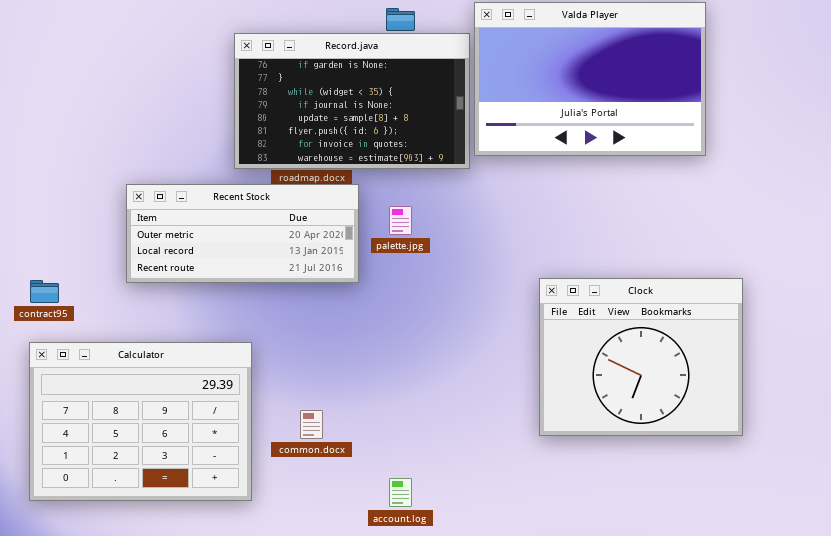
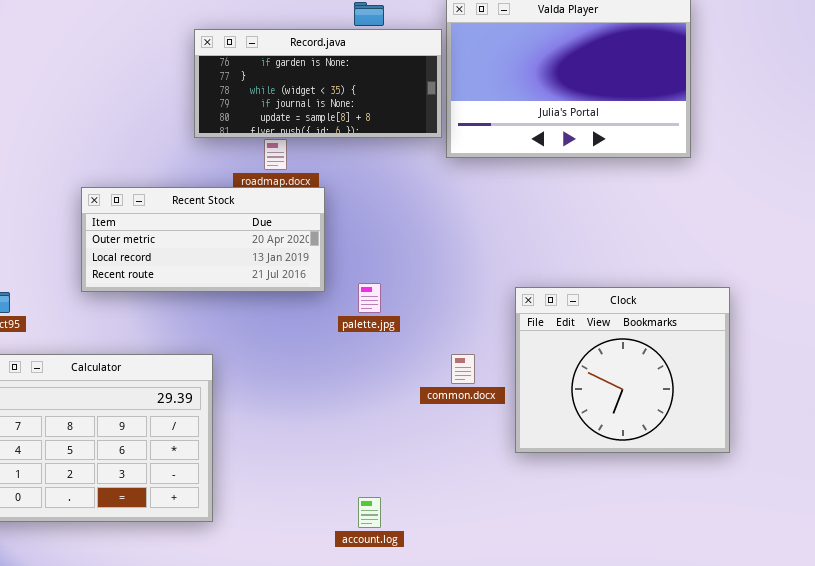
Record.java: [234,33,470,169] -> [194,29,442,138], resized
palette.jpg: [389,206,412,235] -> [358,283,381,313], moved
common.docx: [300,410,323,439] -> [451,354,475,384], moved

